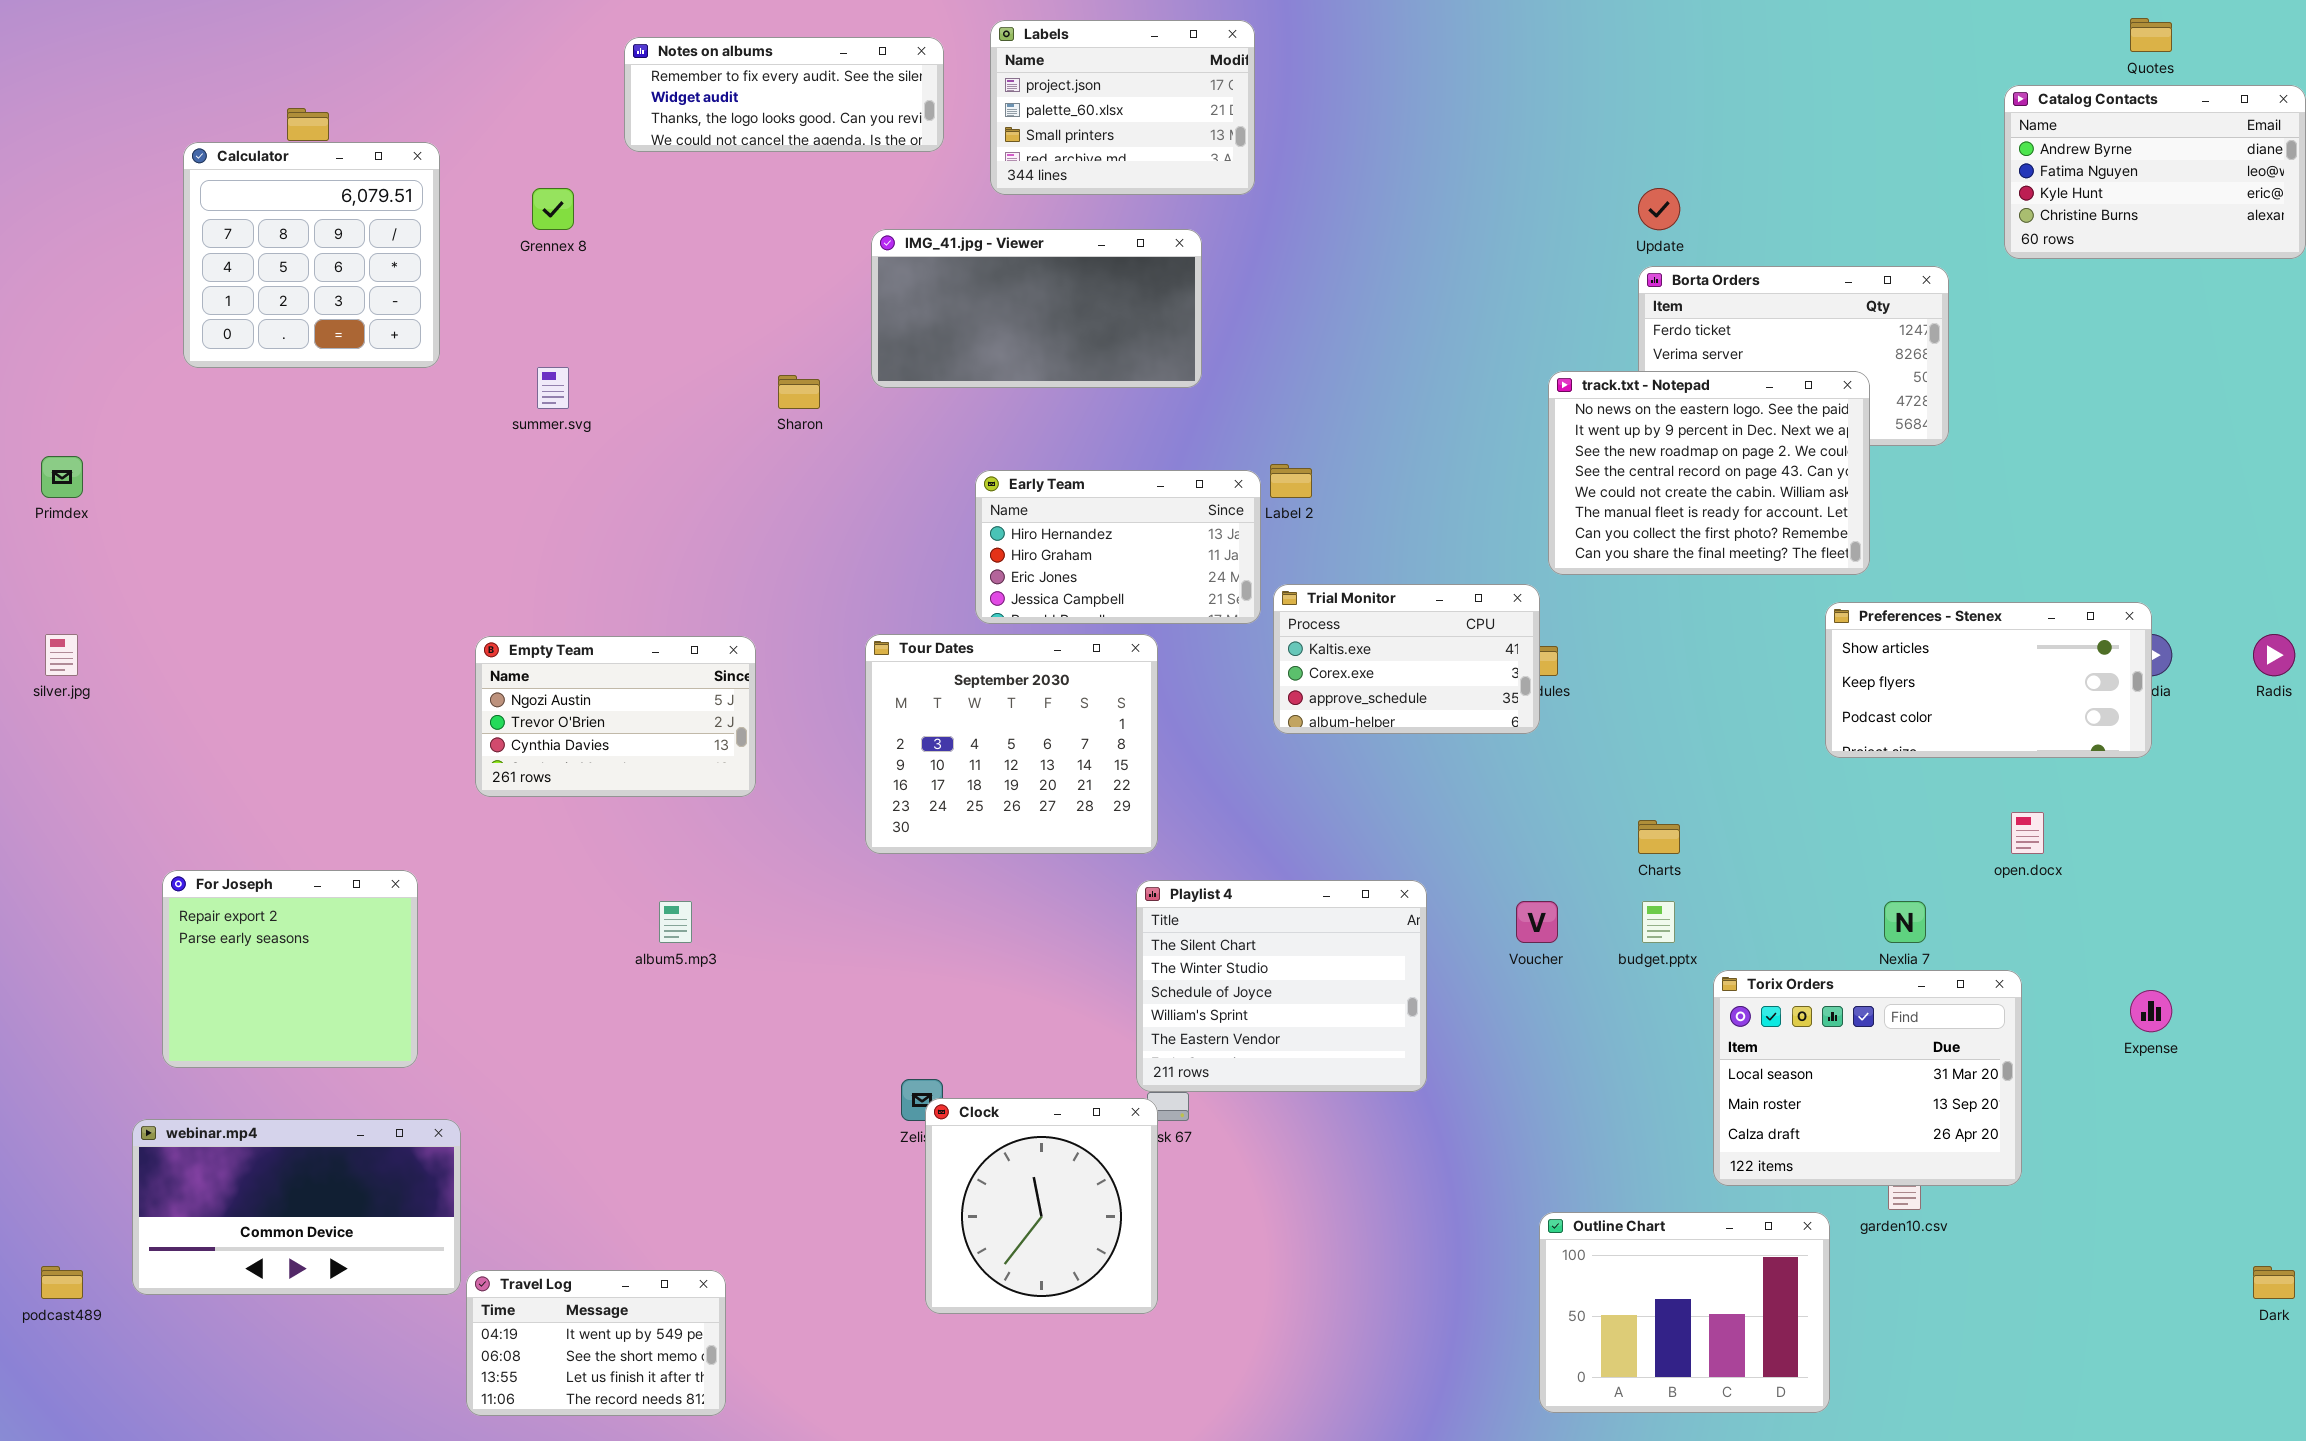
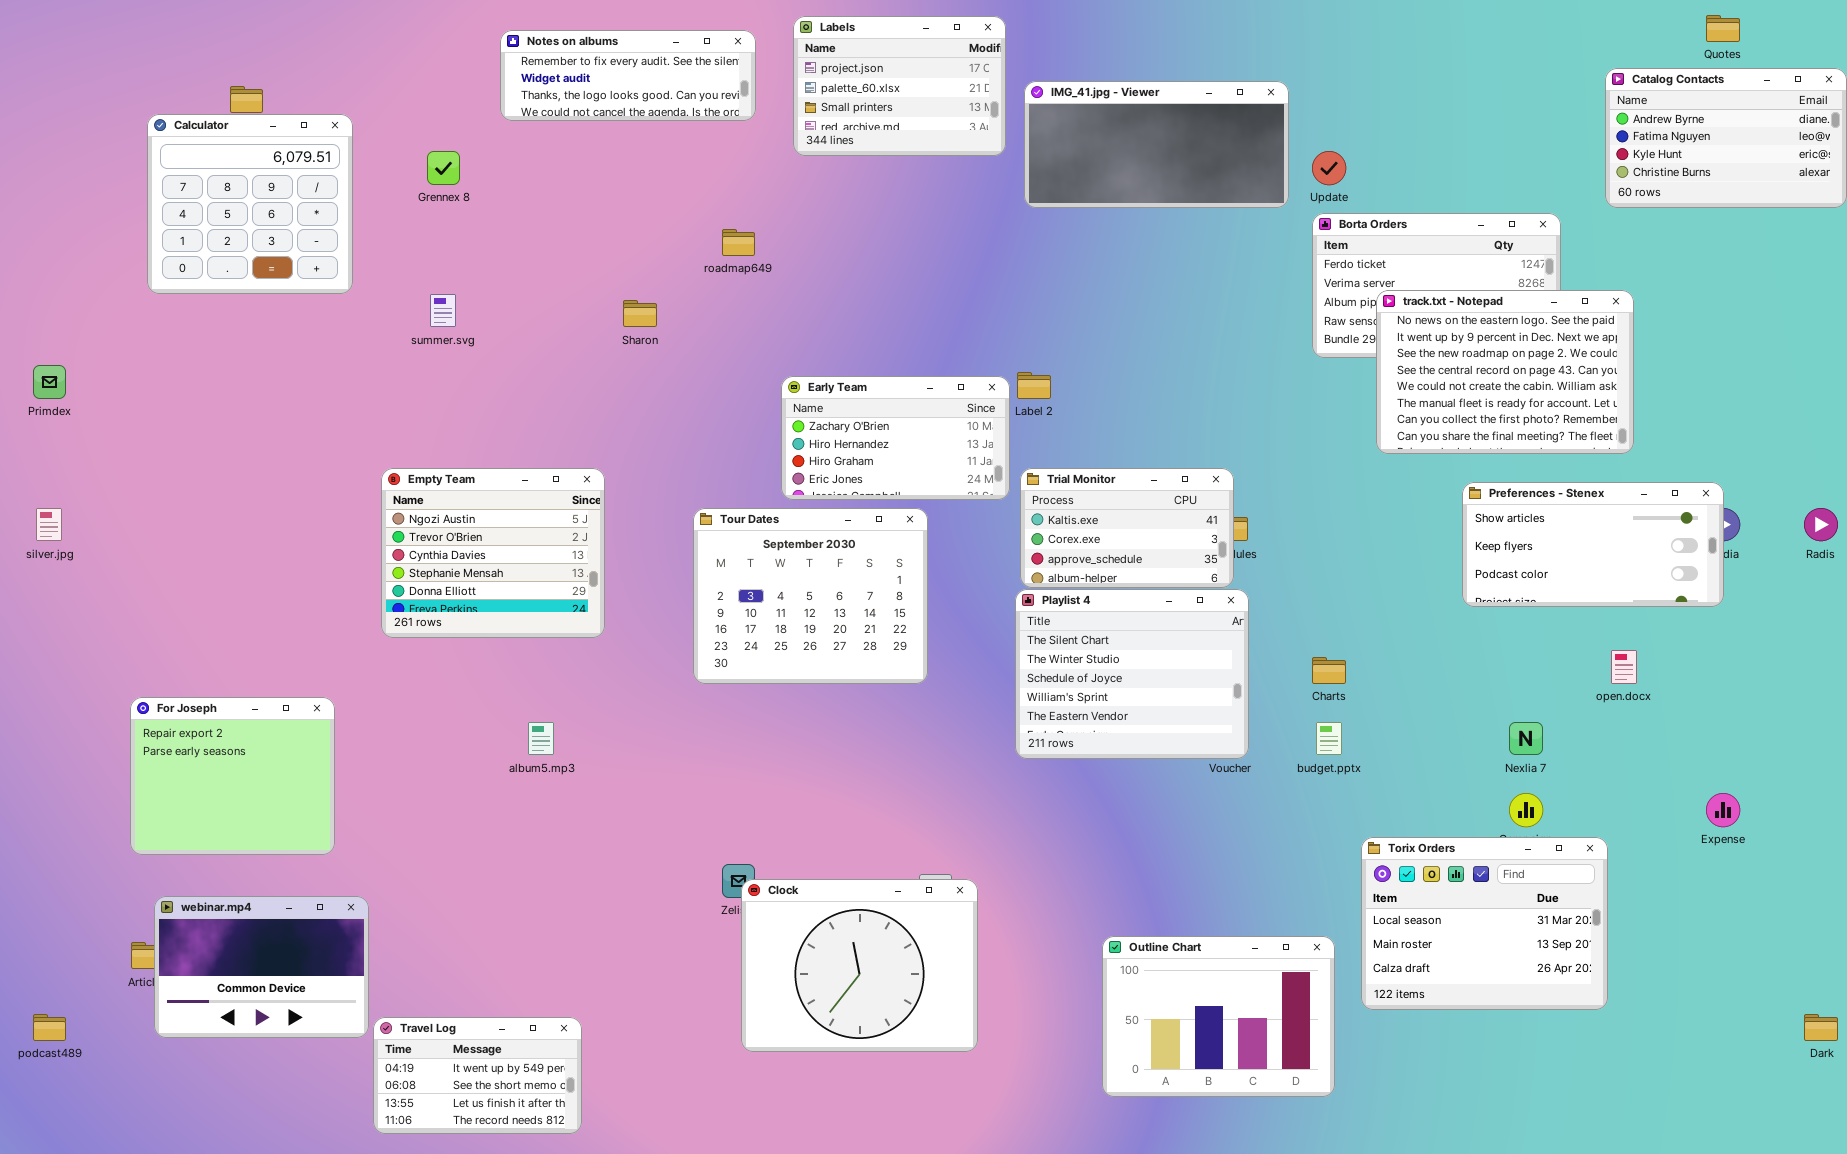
IMG_41.jpg - Viewer: [871,229,1202,388] -> [1024,81,1289,208], moved
track.txt - Notepad: [1548,371,1870,575] -> [1376,290,1634,454], moved
Early Team: [975,470,1261,624] -> [781,376,1010,500], scrolled up 1 row
Empty Team: [475,636,756,797] -> [381,468,605,638], resized
Playlist 4: [1136,880,1427,1092] -> [1015,589,1249,759], moved
Torix Orders: [1713,970,2022,1186] -> [1361,837,1608,1010], moved
Clock: [925,1098,1158,1314] -> [741,879,978,1052], resized
webinar.mp4: [132,1119,461,1295] -> [154,896,369,1038], resized
Outline Chart: [1539,1212,1830,1413] -> [1102,936,1335,1097], moved

